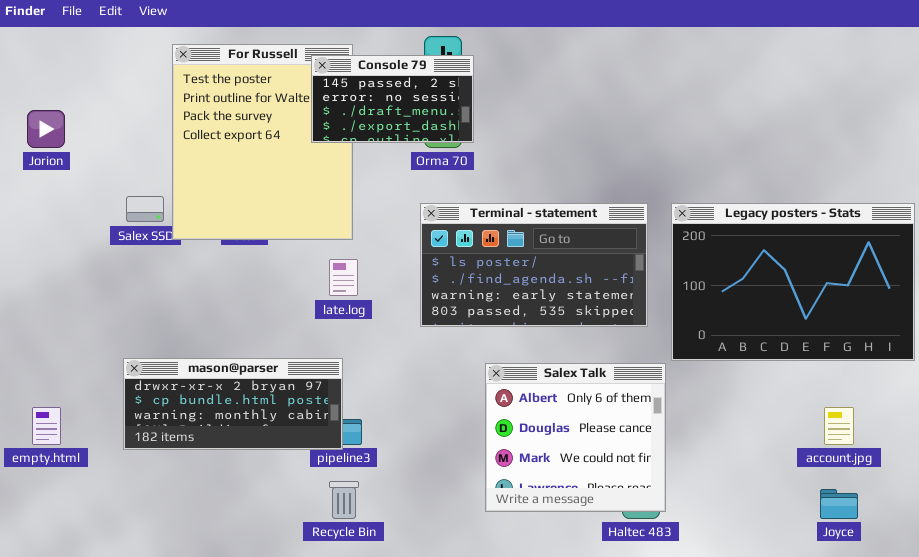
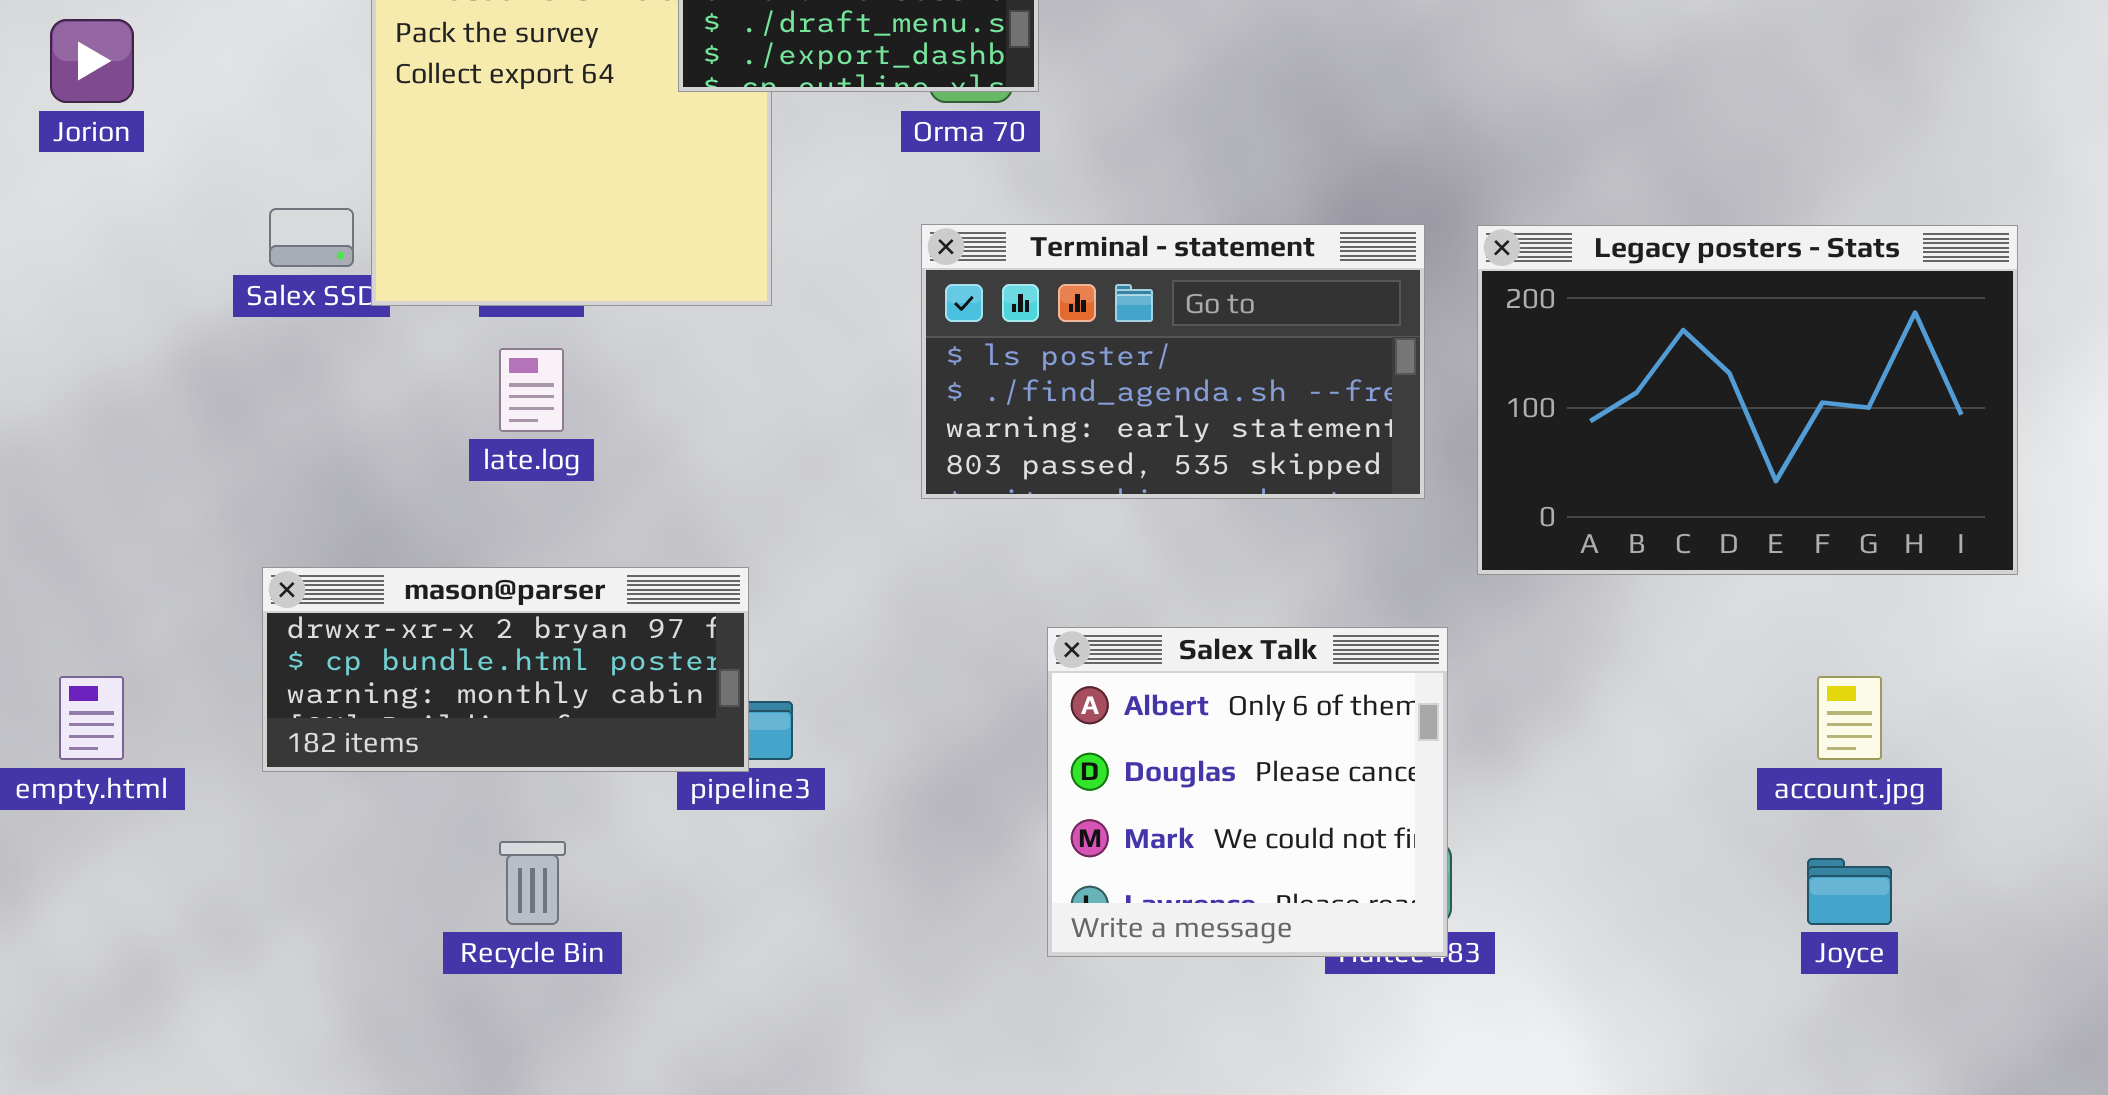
late.log: [329,259,358,296] -> [499,348,564,432], moved
Salex Talk: [485,363,666,512] -> [1047,627,1448,957], moved
Recycle Bin: [329,481,359,519] -> [499,841,566,925], moved

